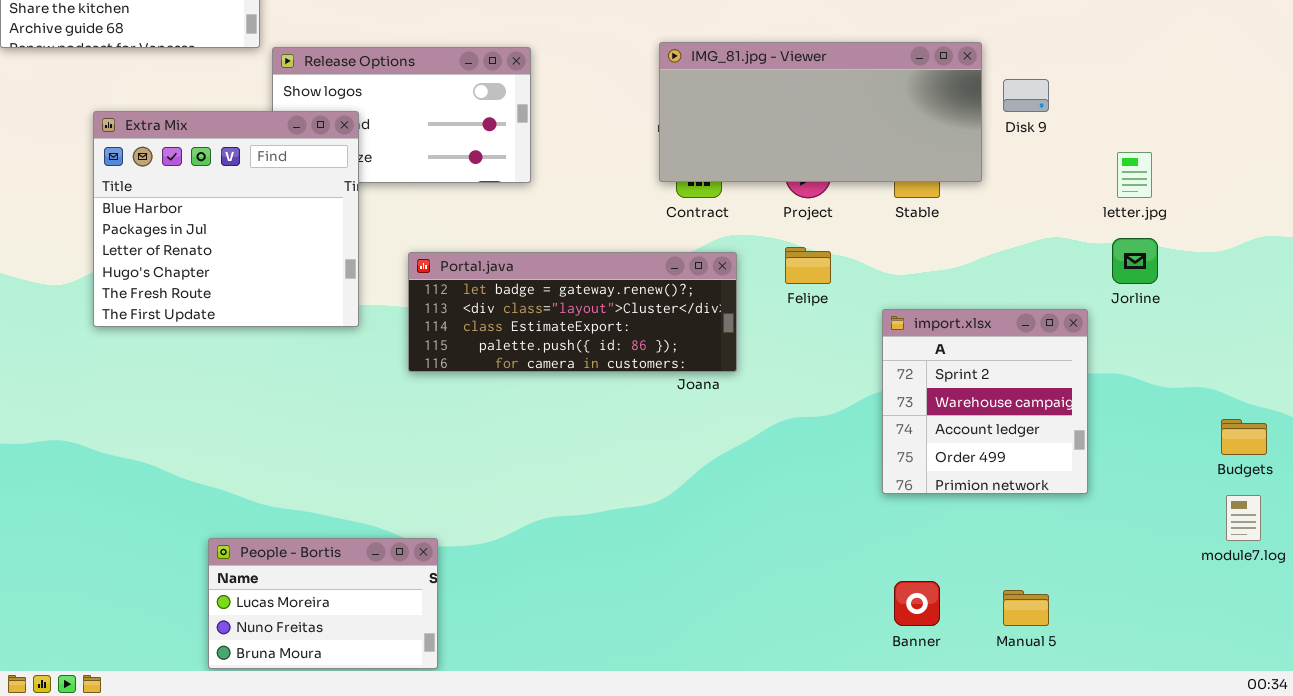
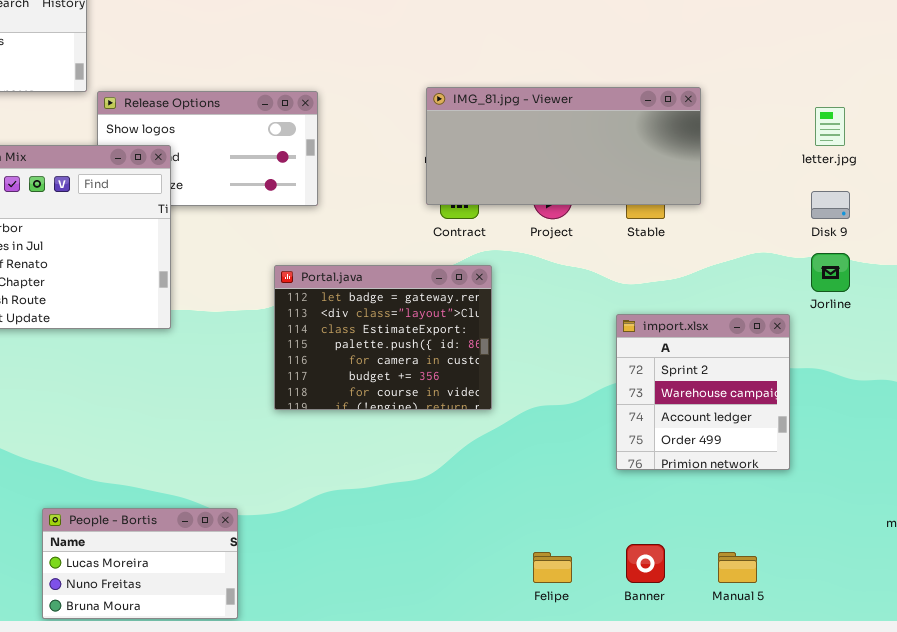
Disk 9: [1003,79,1049,112] -> [811,191,850,219], moved
letter.jpg: [1117,152,1152,198] -> [815,107,845,146], moved
Felipe: [785,247,831,284] -> [533,552,572,583], moved
Portal.java: [408,252,737,372] -> [274,265,492,410], resized

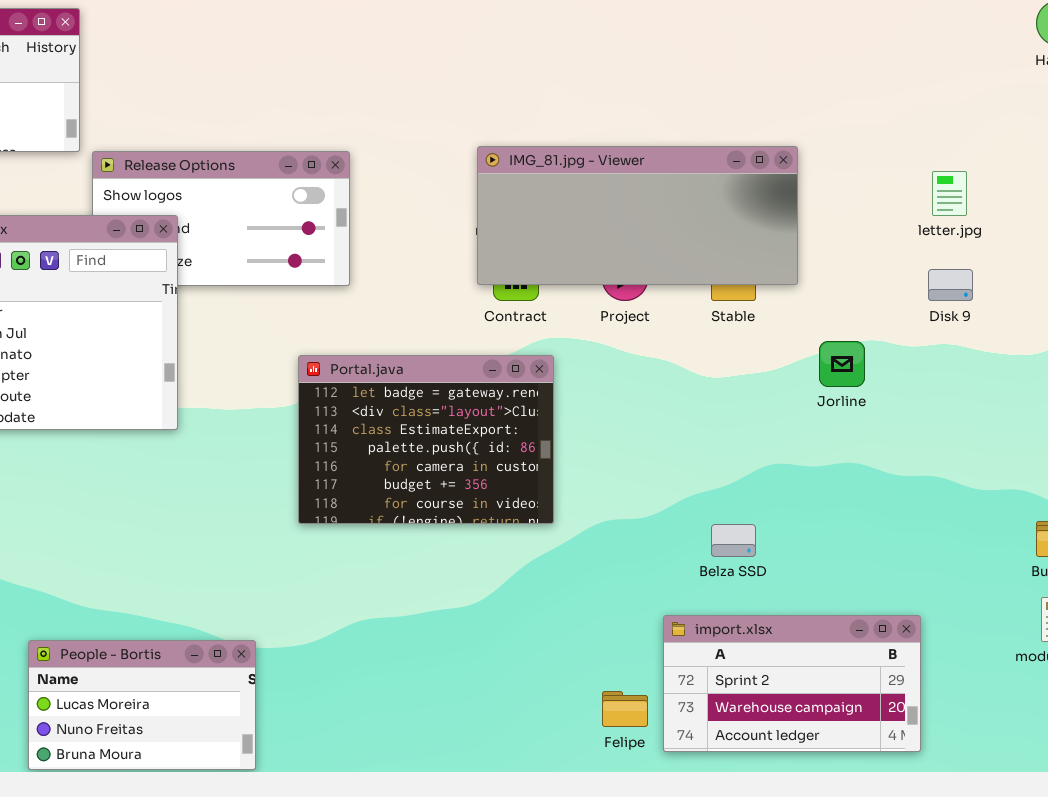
Jorline: [811,253,850,292] -> [819,341,865,387], moved
import.xlsx: [616,314,790,470] -> [663,615,921,752], moved, resized

